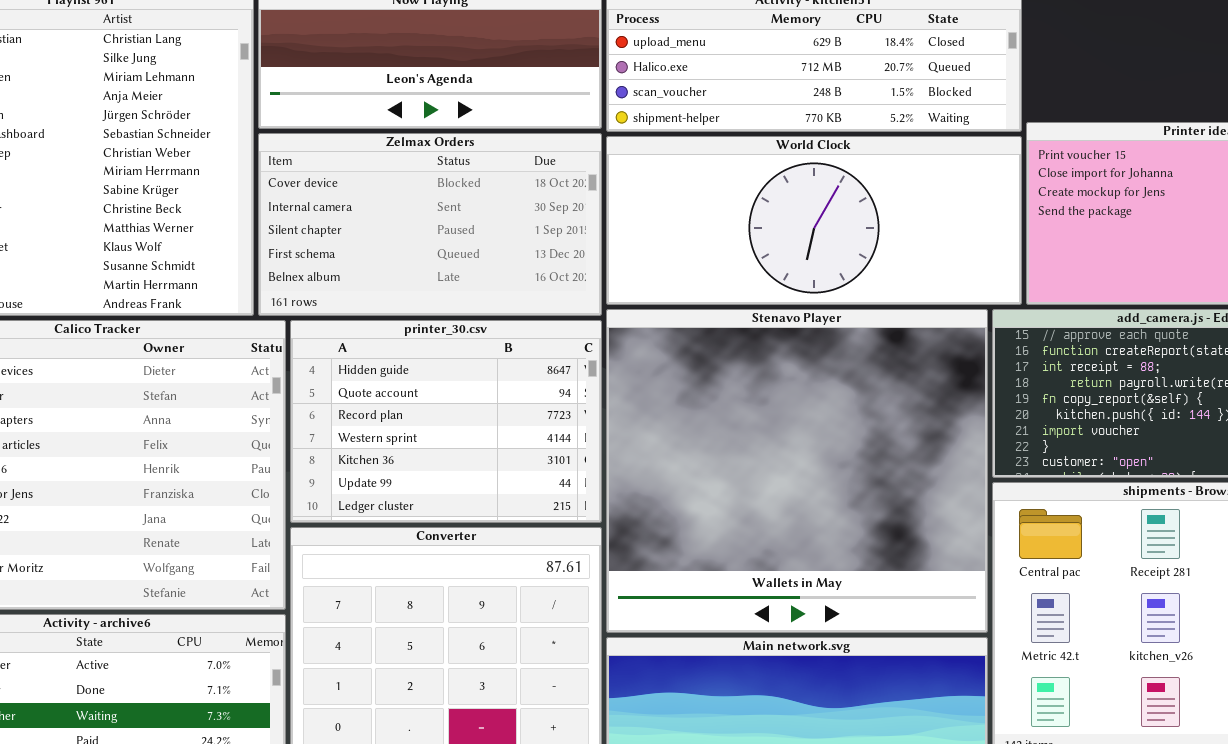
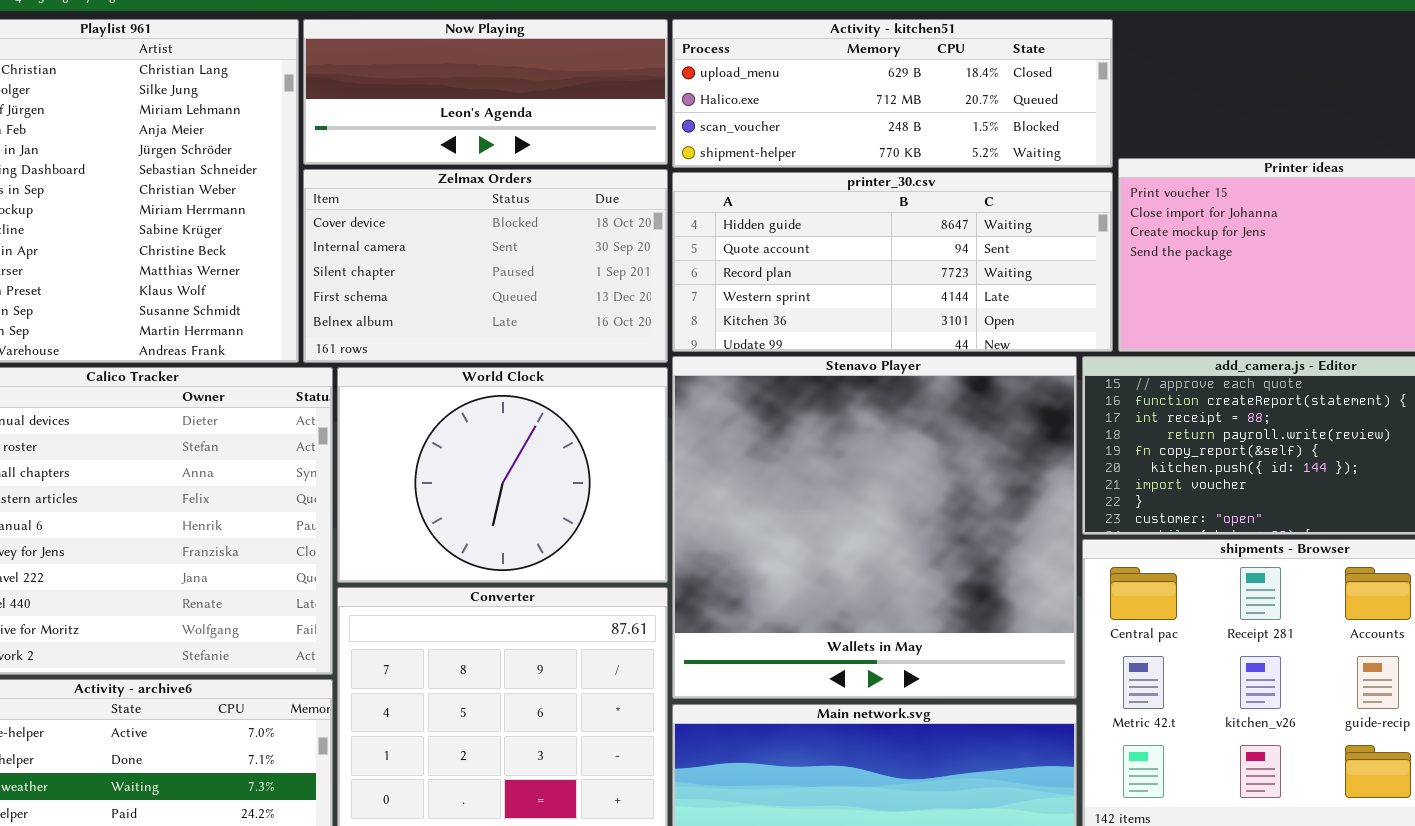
World Clock: [606,136,1022,305] -> [337,367,668,583], moved, resized
printer_30.csv: [290,320,602,523] -> [672,172,1113,352], moved, resized

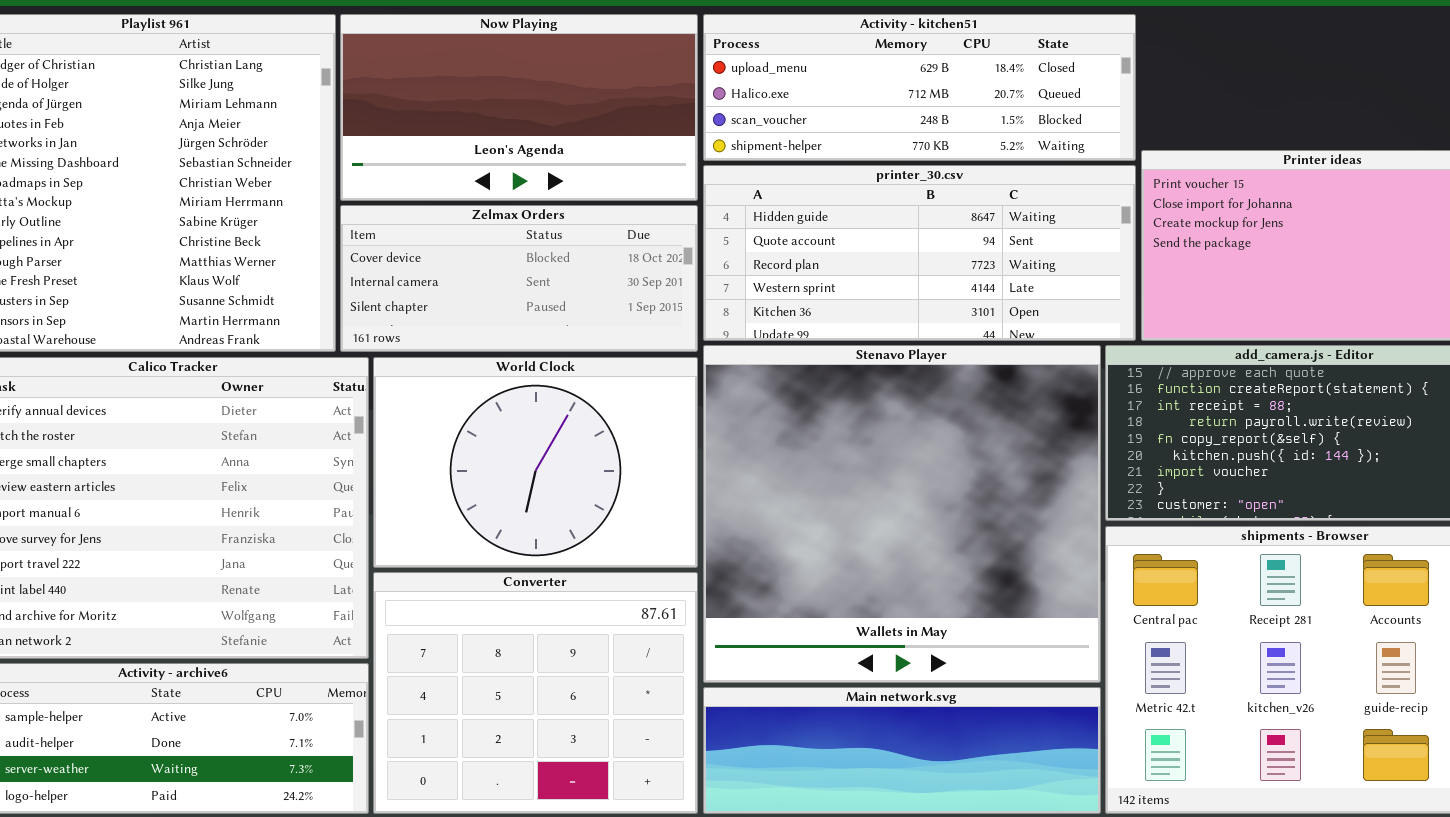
Now Playing: [303,19,668,165] -> [340,14,698,201], resized
Zelmax Orders: [303,169,668,363] -> [340,205,698,352], resized

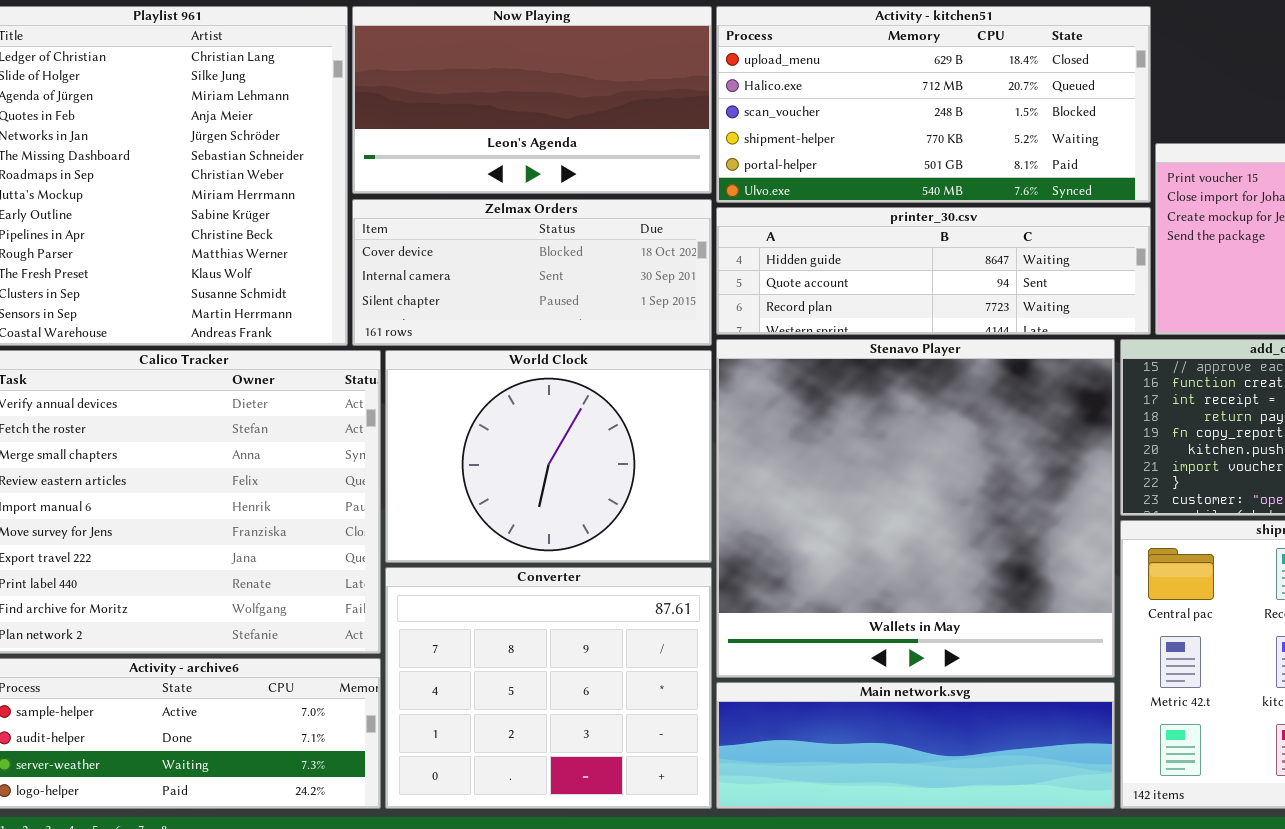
Activity - kitchen51: [703,14,1136,161] -> [716,6,1151,203], resized
printer_30.csv: [703,165,1136,341] -> [716,207,1151,335], resized

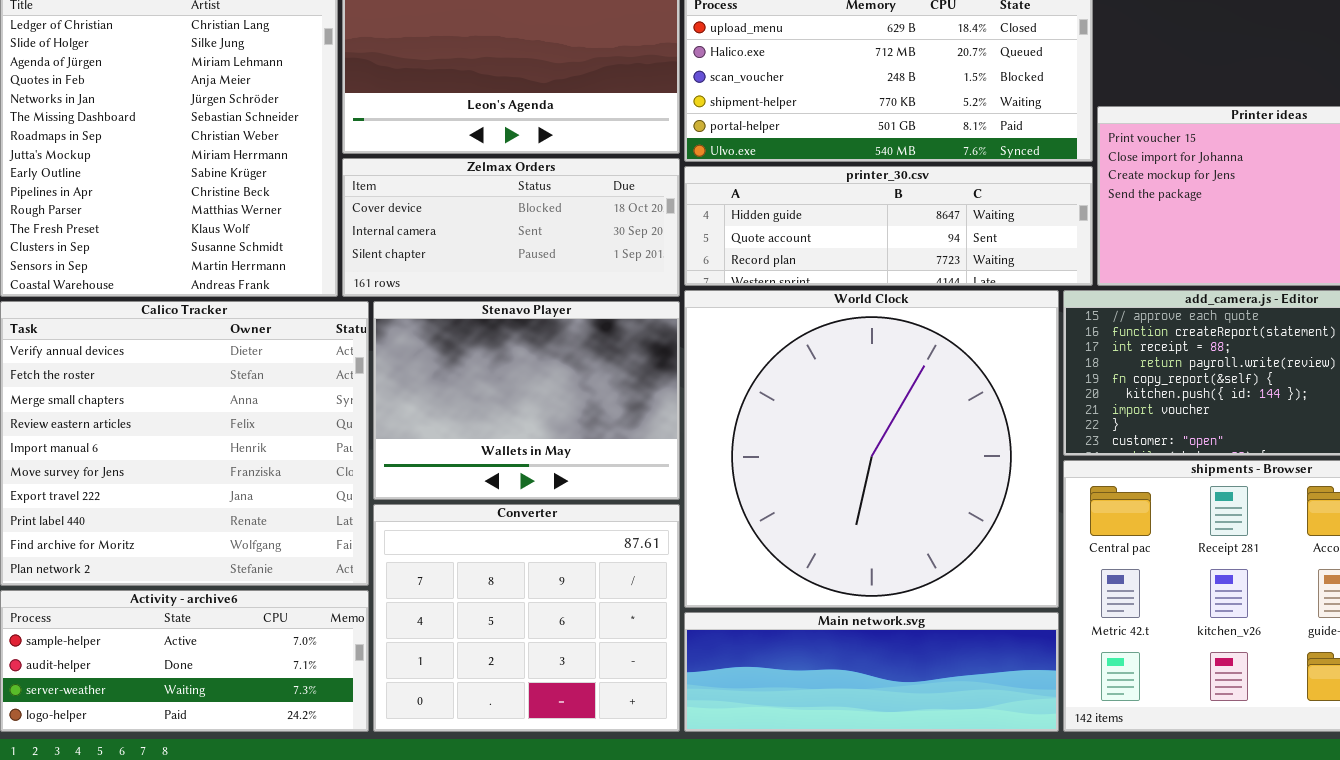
Stenavo Player: [716,339,1115,678] -> [373,301,680,500], moved, resized
World Clock: [385,350,712,563] -> [684,290,1059,608], moved, resized

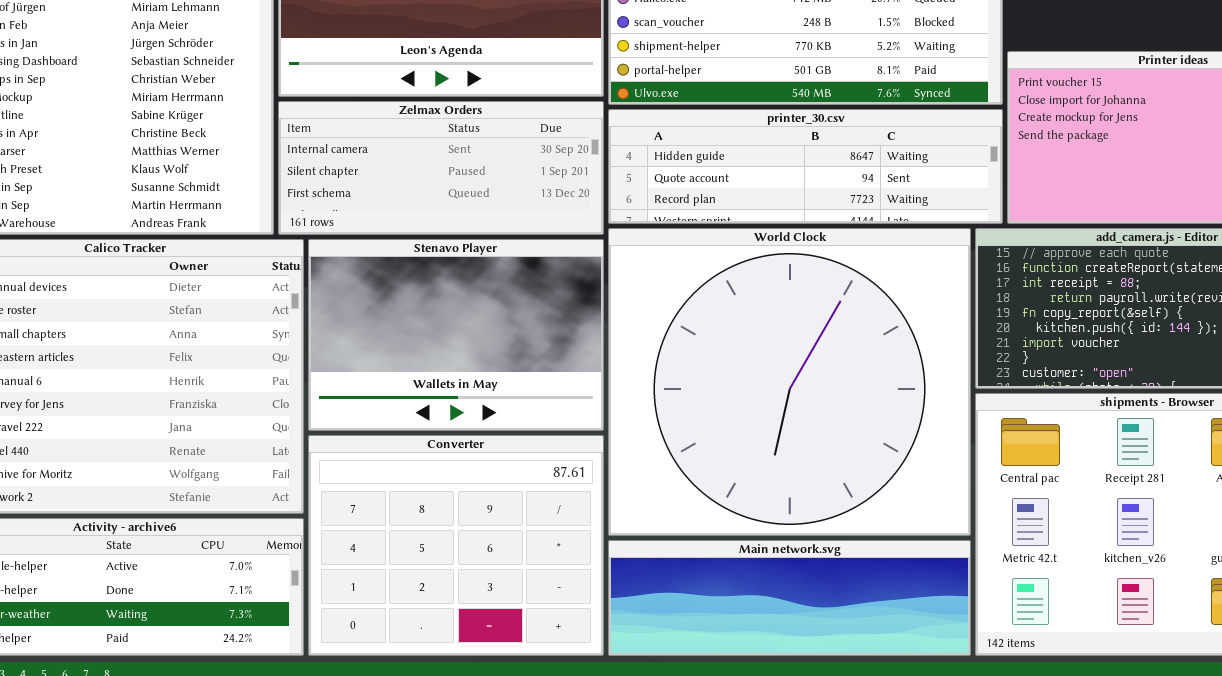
Zelmax Orders: [342,158,680,297] -> [278,101,604,235], scrolled down 1 row

